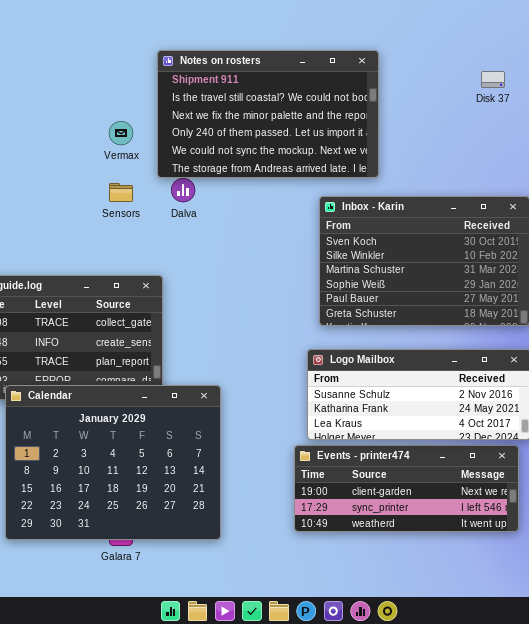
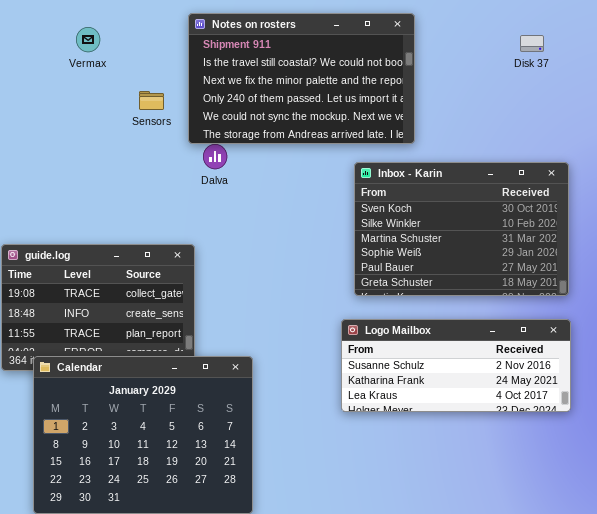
Vermax: [109,121,133,145] -> [76,27,100,52], moved
Sensors: [109,183,133,202] -> [139,91,164,110], moved
Events - printer474: [294,445,519,532] -> none, closed

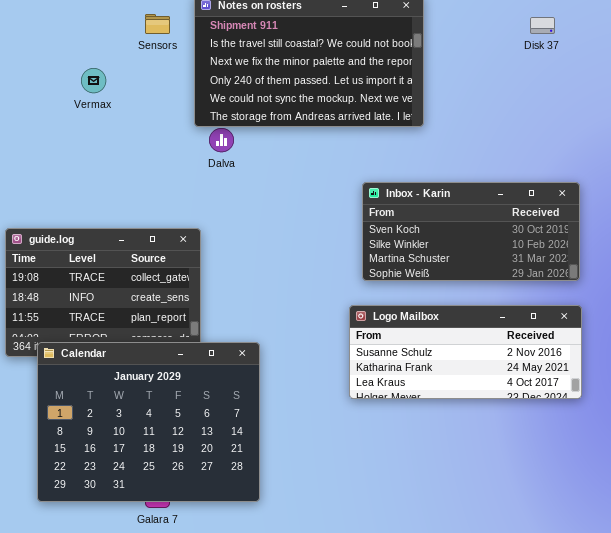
Vermax: [76,27,100,52] -> [81,68,106,93], moved
Sensors: [139,91,164,110] -> [145,14,170,34], moved
Inbox - Karin: [354,162,569,296] -> [362,182,580,281], resized

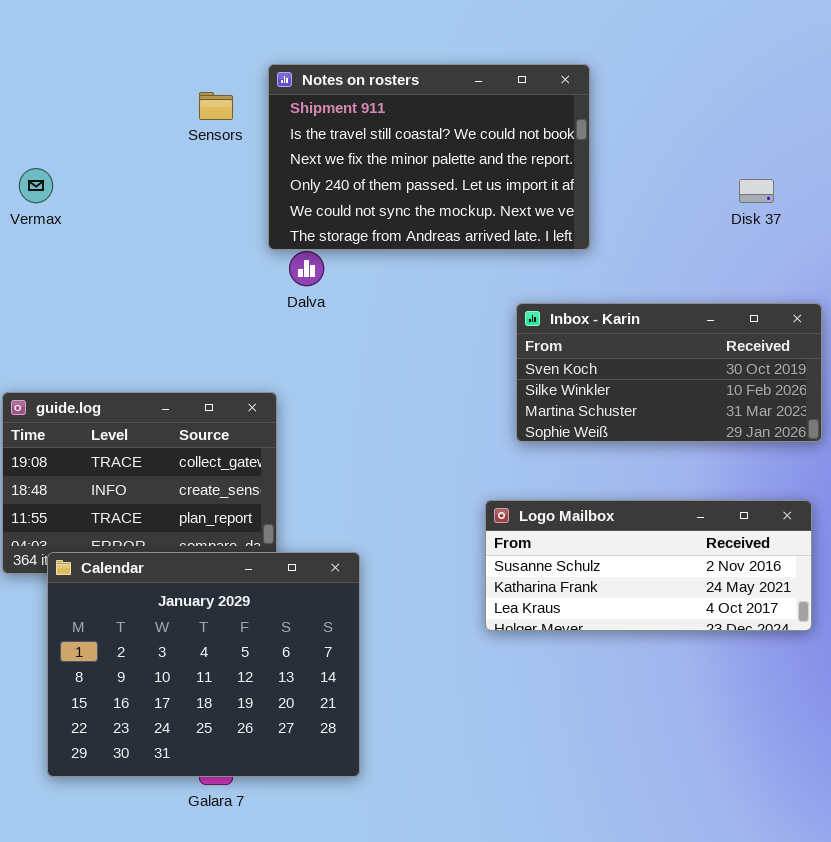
Disk 37: [530,17,555,34] -> [739,179,774,203], moved
Vermax: [81,68,106,93] -> [19,168,53,203], moved
Inbox - Karin: [362,182,580,281] -> [516,303,822,442], moved

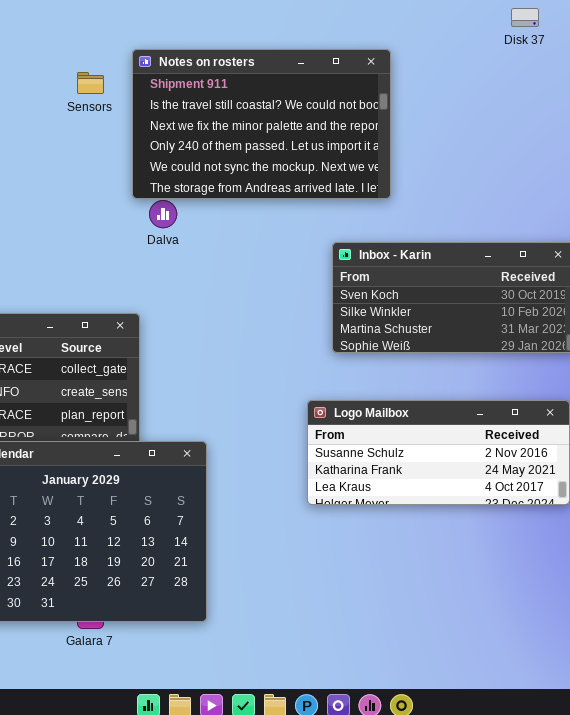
Disk 37: [739,179,774,203] -> [511,8,539,27], moved

